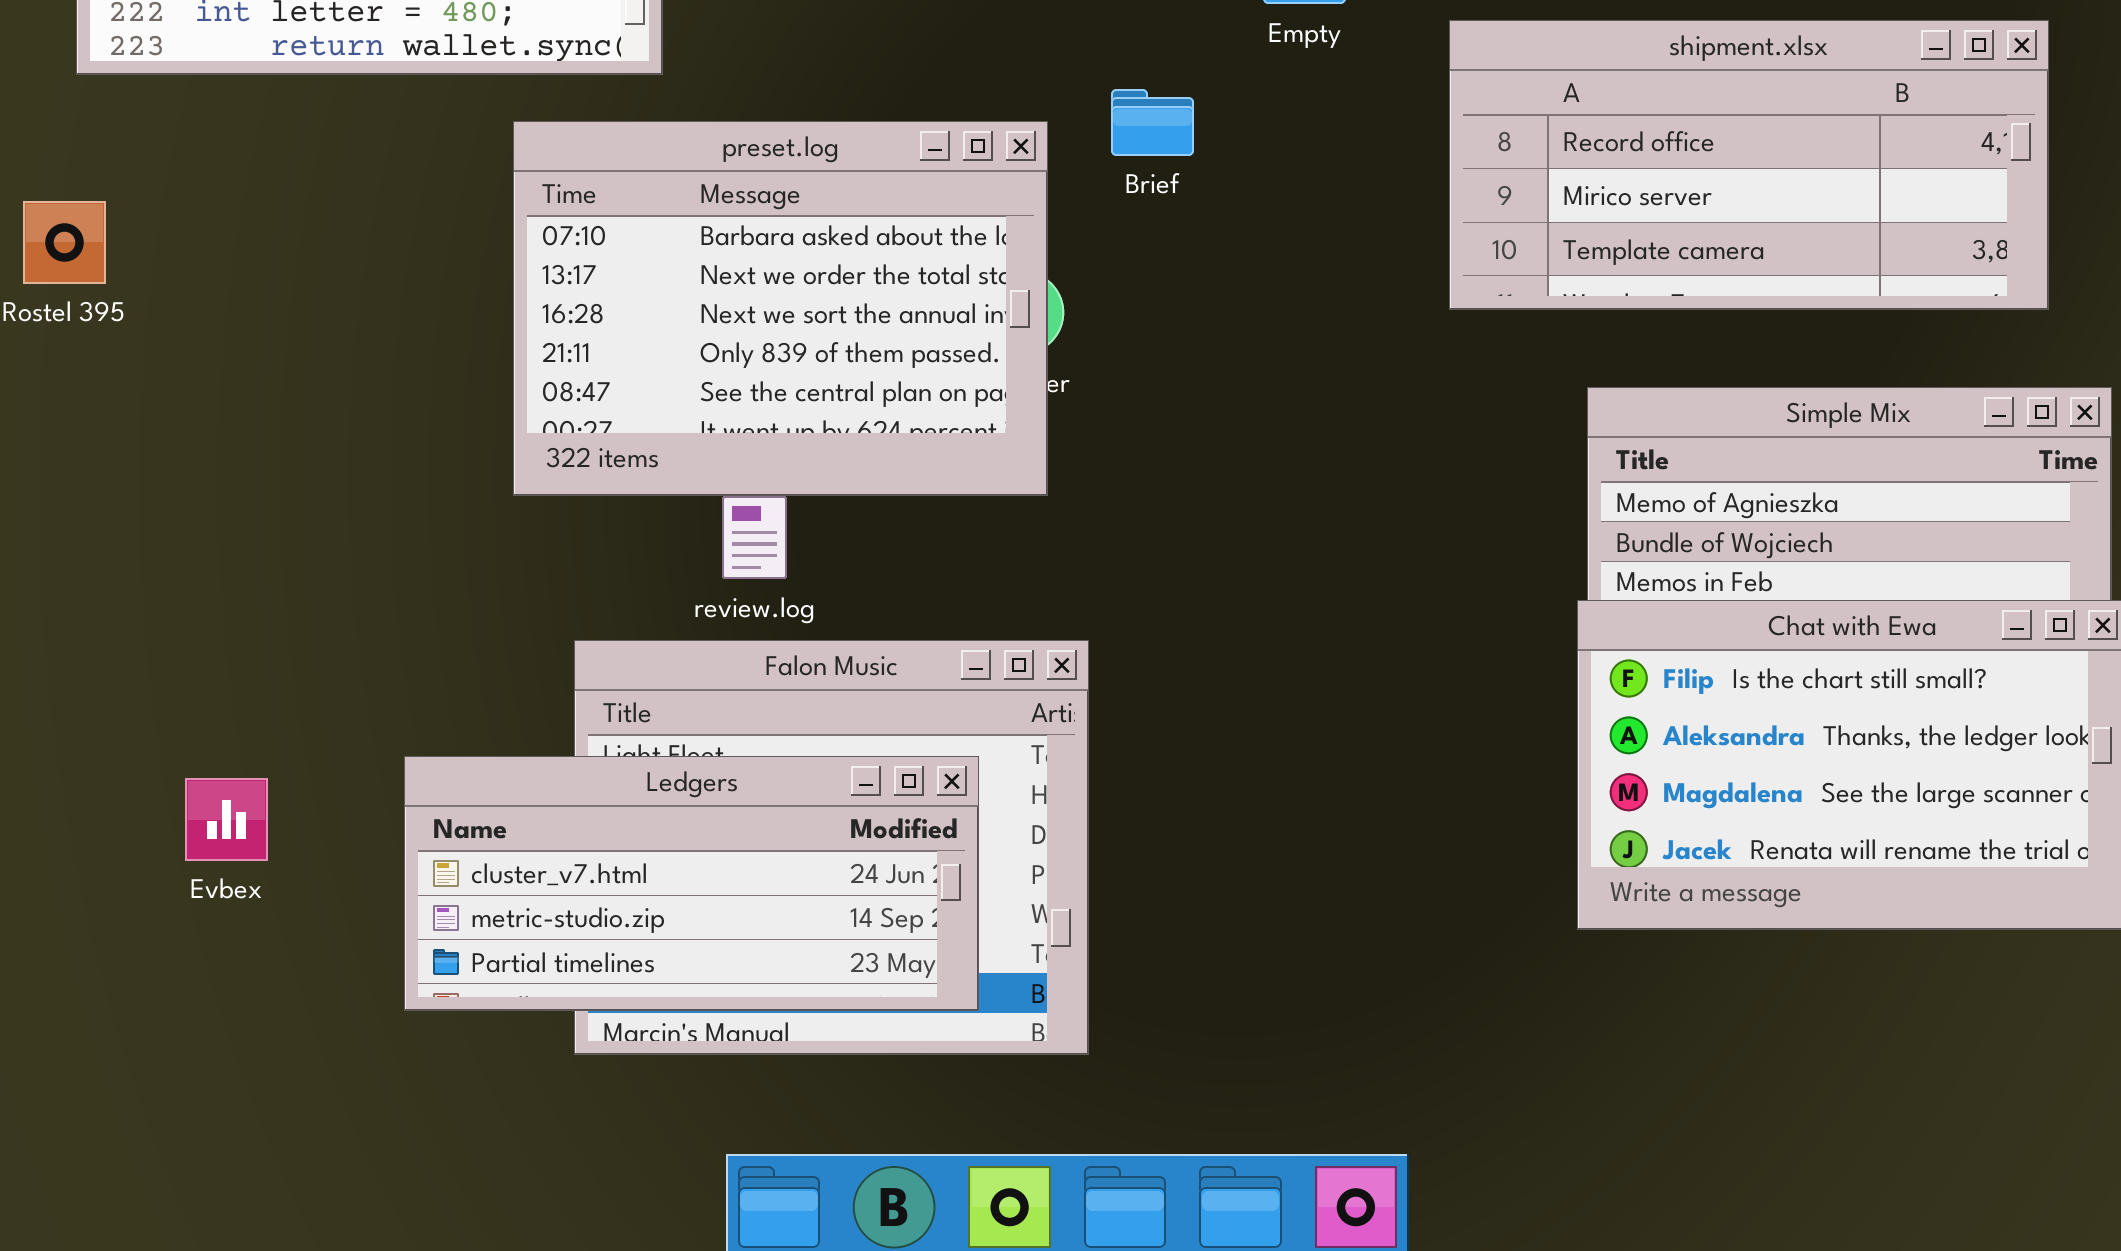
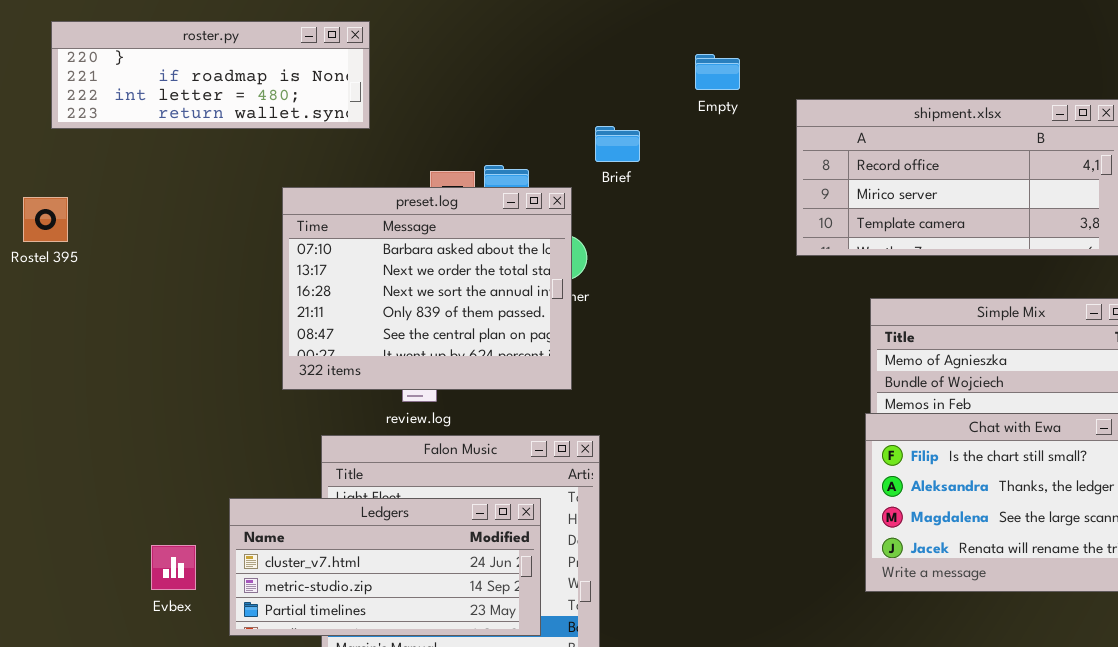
Brief: [1111,89,1194,156] -> [595,126,640,162], moved
preset.log: [513,121,1048,496] -> [282,187,572,390], moved
Evbex: [185,778,268,861] -> [151,545,196,590], moved

